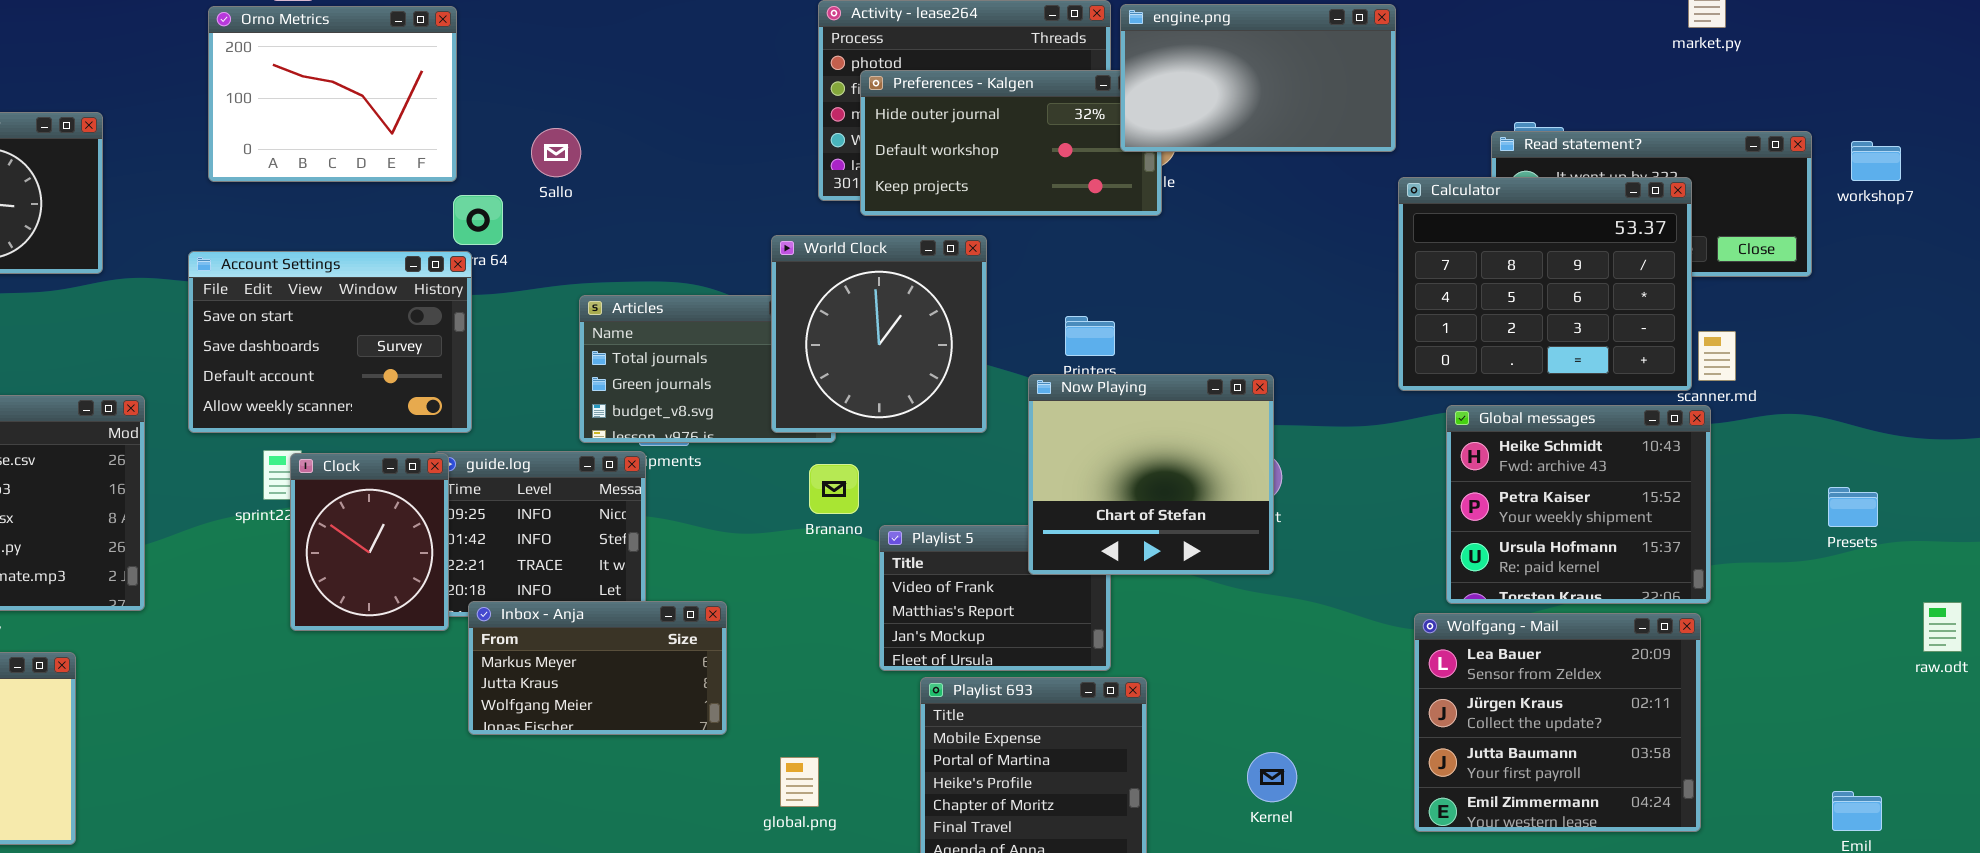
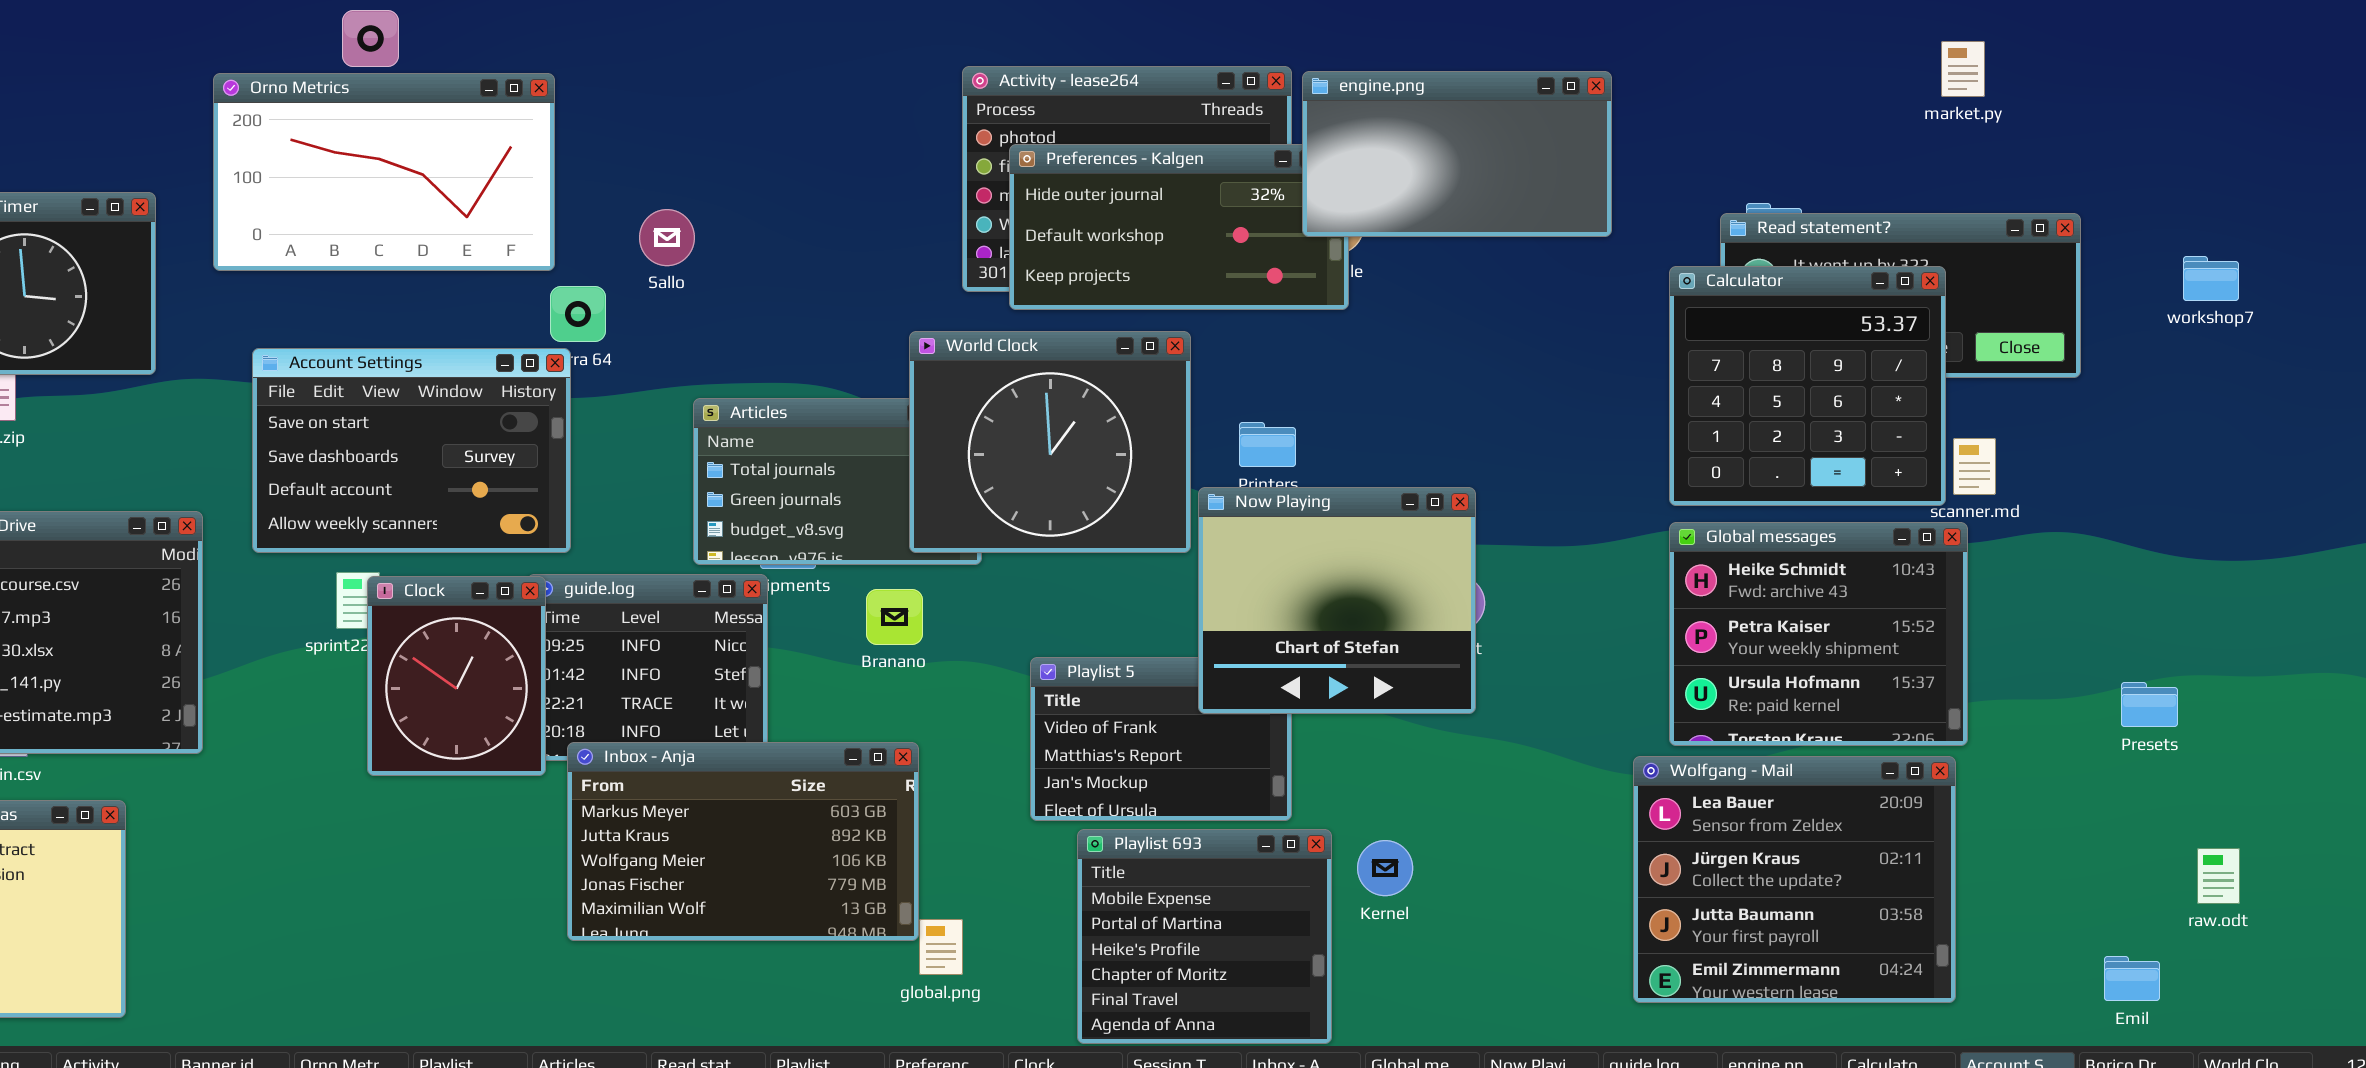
Orno Metrics: [208,6,457,182] -> [213,73,555,271], resized
workshop7: [1851,141,1901,181] -> [2183,256,2239,301], moved
Calculator: [1398,177,1692,391] -> [1669,266,1946,506], resized
World Clock: [771,235,987,433] -> [909,331,1191,553], resized
Branano: [809,464,859,514] -> [866,589,923,645], moved
Presets: [1828,487,1878,527] -> [2121,682,2178,727], moved
Inbox - Anja: [468,601,727,735] -> [567,742,919,941], resized
raw.odt: [1923,602,1962,652] -> [2197,848,2240,904], moved
Kernel: [1247,752,1297,802] -> [1357,840,1413,896], moved

